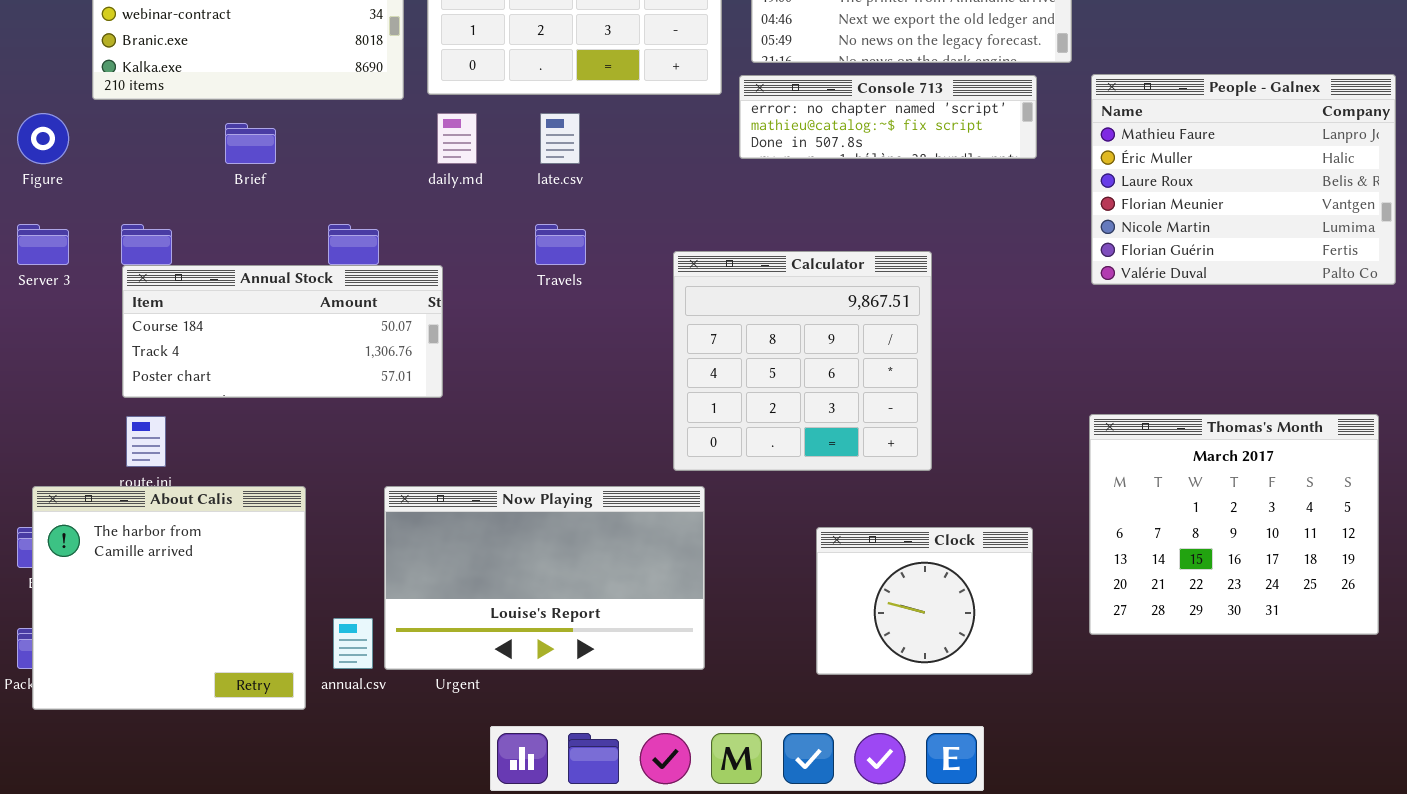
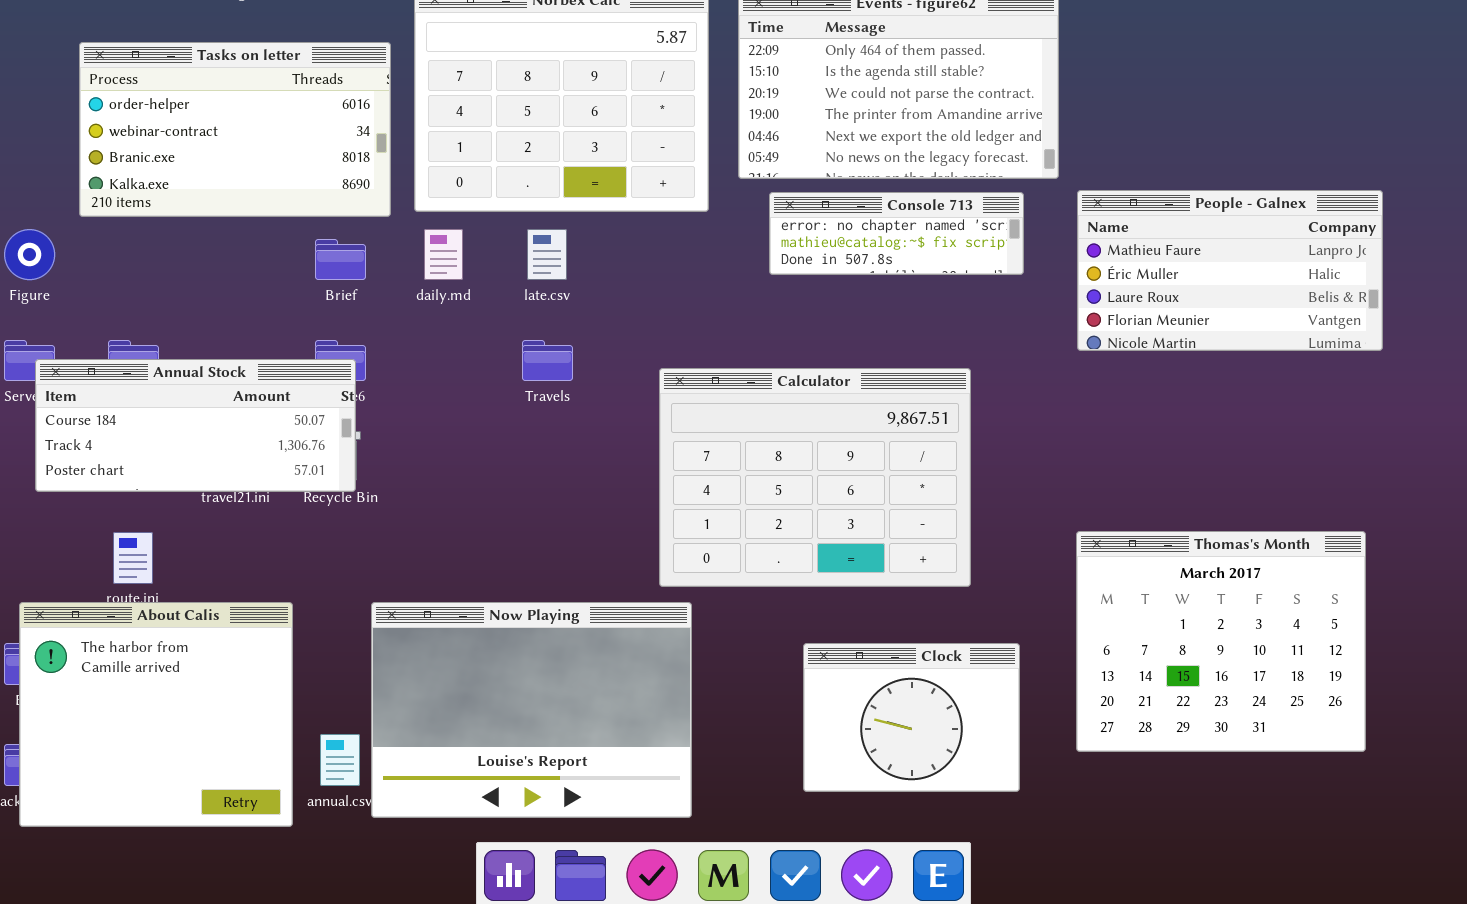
People - Galnex: [1091,74,1396,285] -> [1077,190,1383,351], resized
Console 713: [739,75,1037,159] -> [769,192,1024,275], resized
Brief: [225,123,276,164] -> [315,239,366,280], moved
Calculator: [673,251,932,471] -> [659,368,971,587], resized
Annual Stock: [122,265,443,398] -> [35,359,356,492], moved
Now Playing: [384,486,705,670] -> [371,602,692,818], resized

